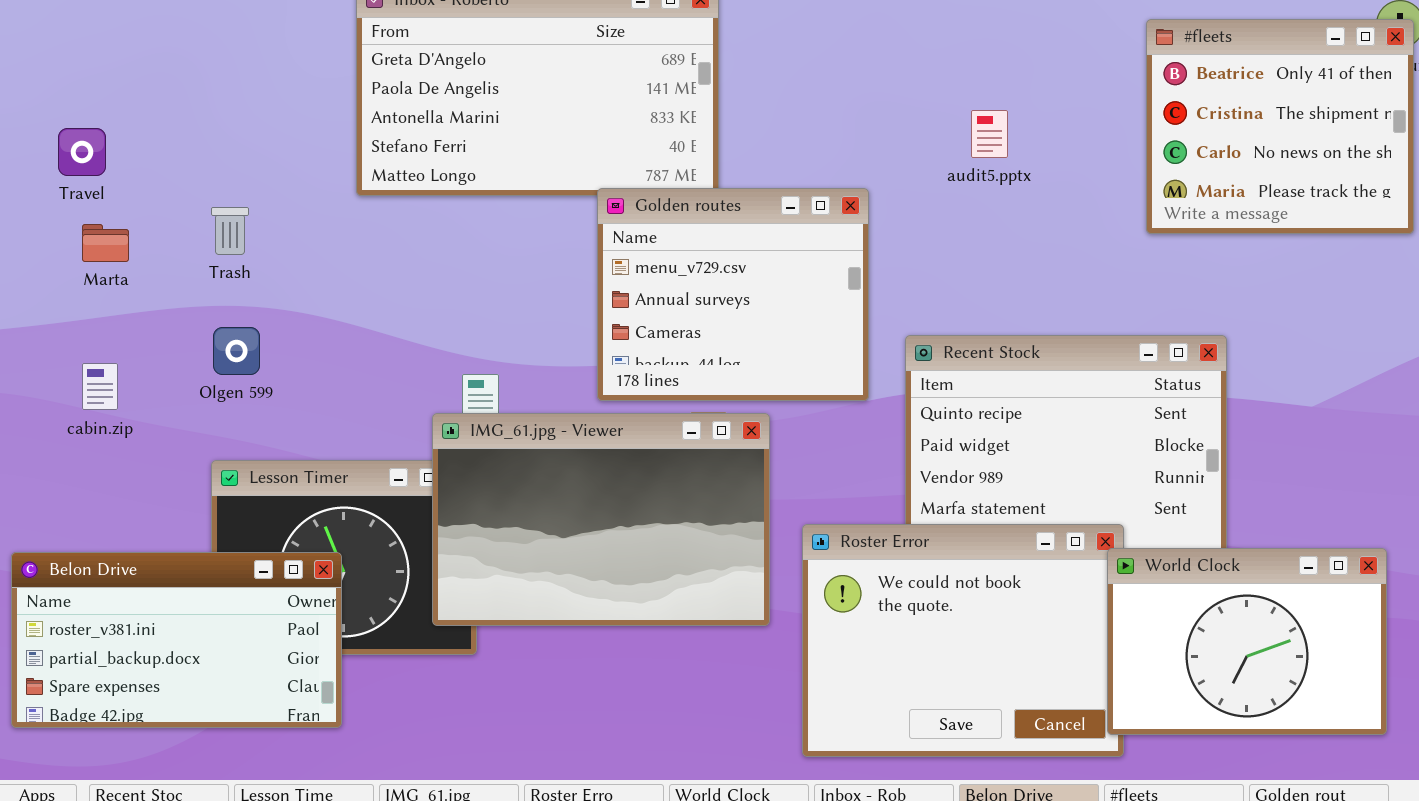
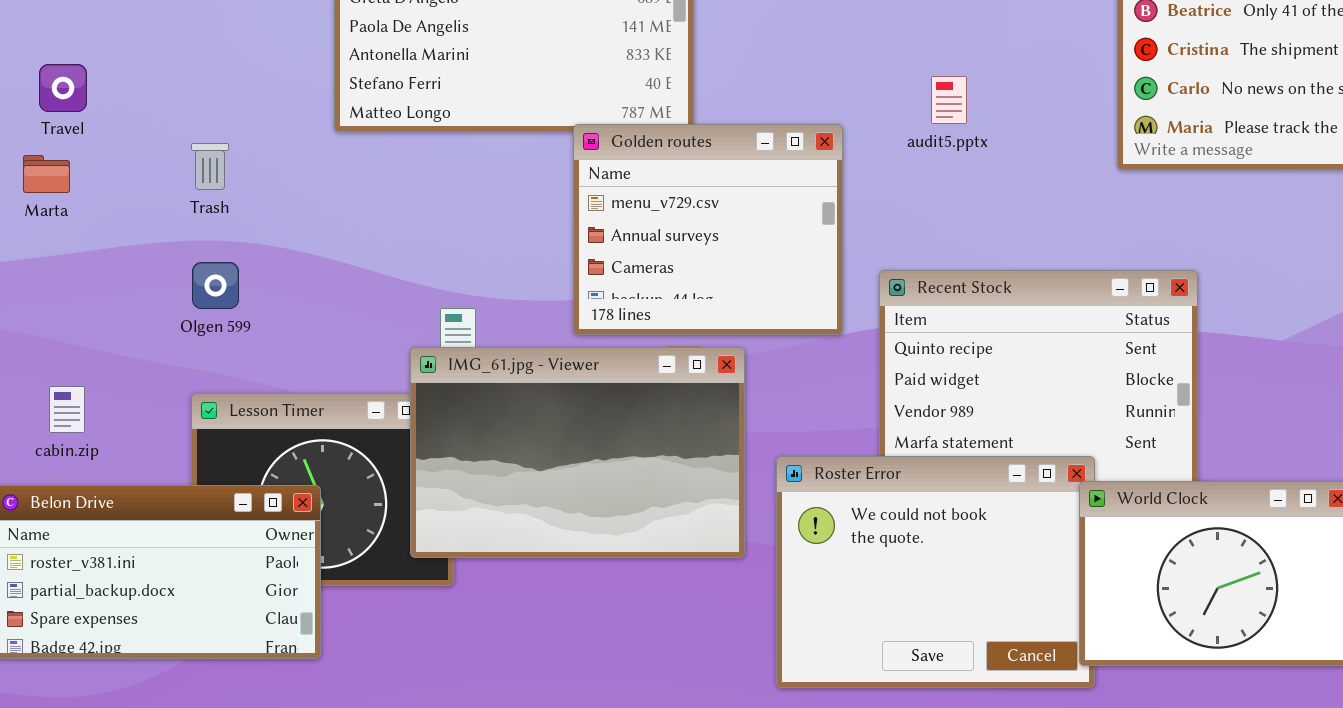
audit5.pptx: [971,110,1008,158] -> [931,76,967,124], moved
Marta: [82,224,129,262] -> [23,155,70,193], moved
cabin.zip: [82,363,118,410] -> [49,386,85,433], moved

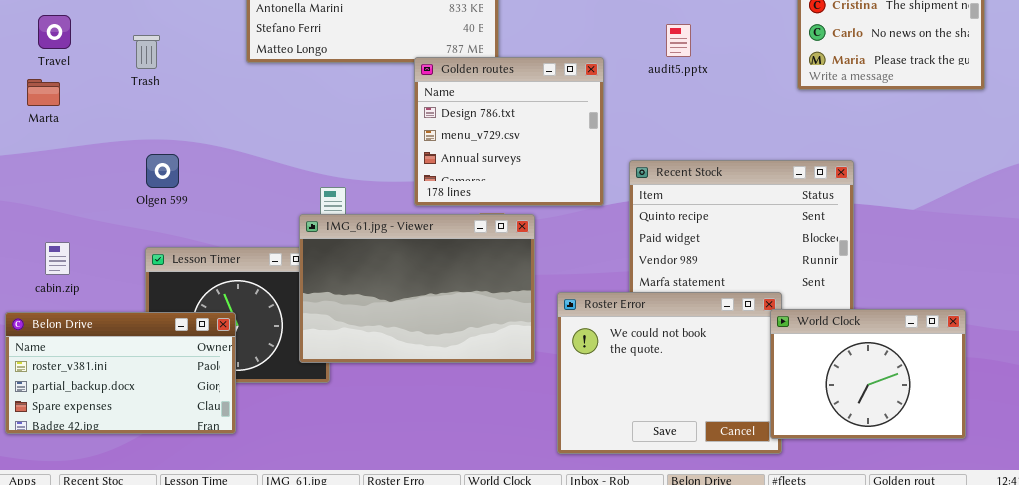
Golden routes: [573,124,843,335] -> [414,57,604,206], scrolled up 1 row
Trash: [191,143,229,190] -> [133,35,160,69], moved

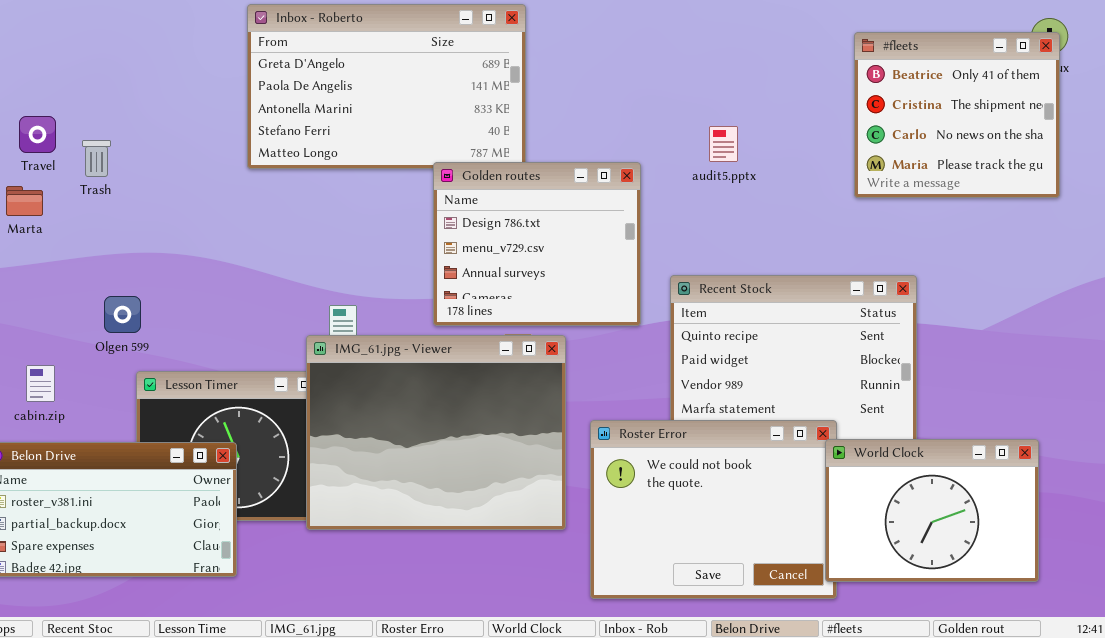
Trash: [133,35,160,69] -> [82,140,111,177], moved
Olgen 599: [146,154,179,188] -> [104,296,141,333], moved
IMG_61.jpg - Viewer: [299,214,535,363] -> [306,335,566,530], resized

